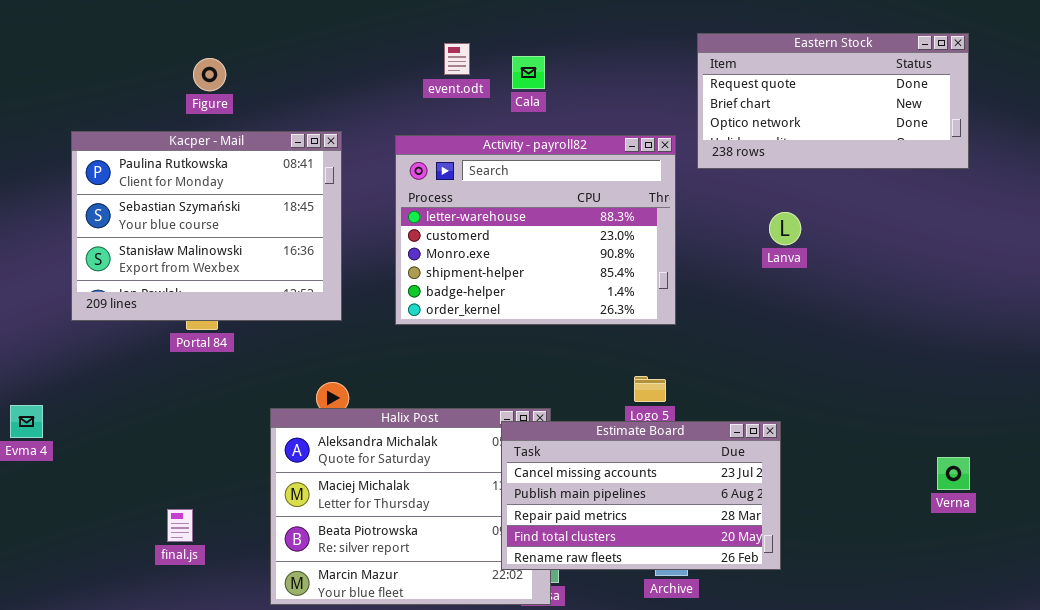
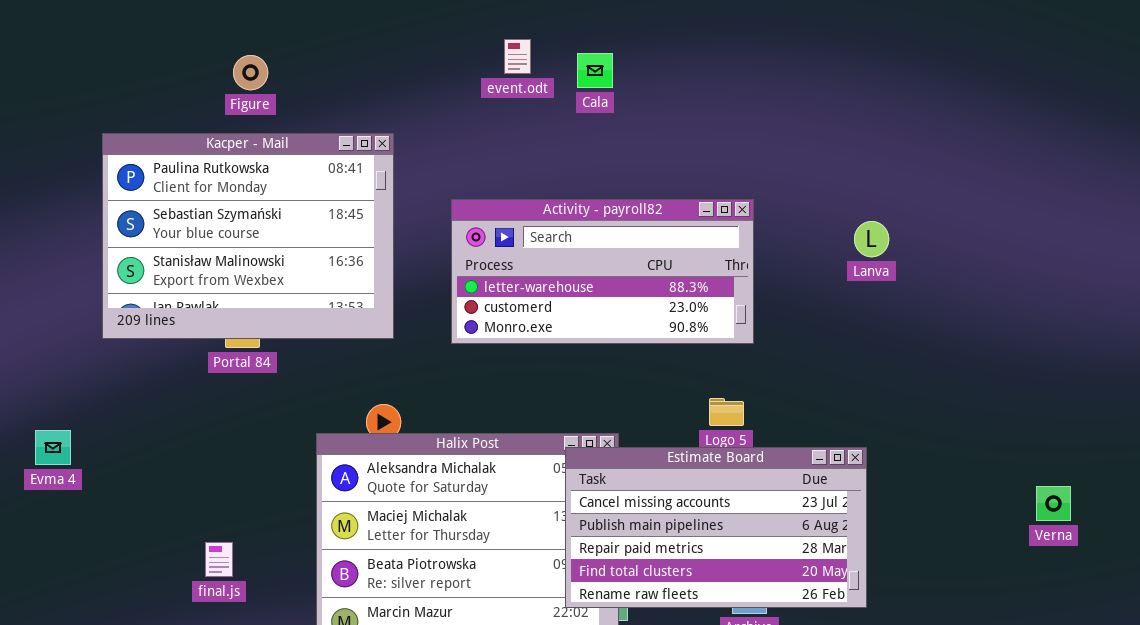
Eastern Stock: [697,33,969,169] -> none, closed
Activity - payroll82: [395,135,676,325] -> [451,199,754,344], resized

